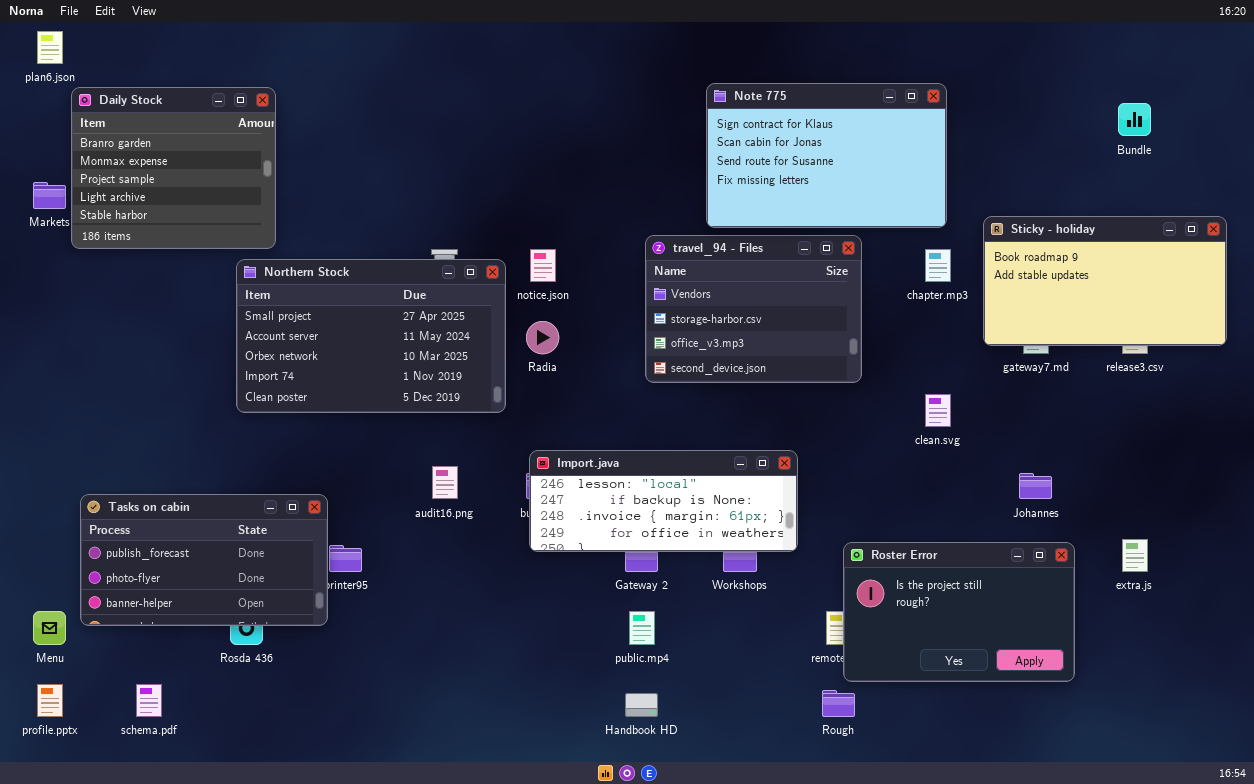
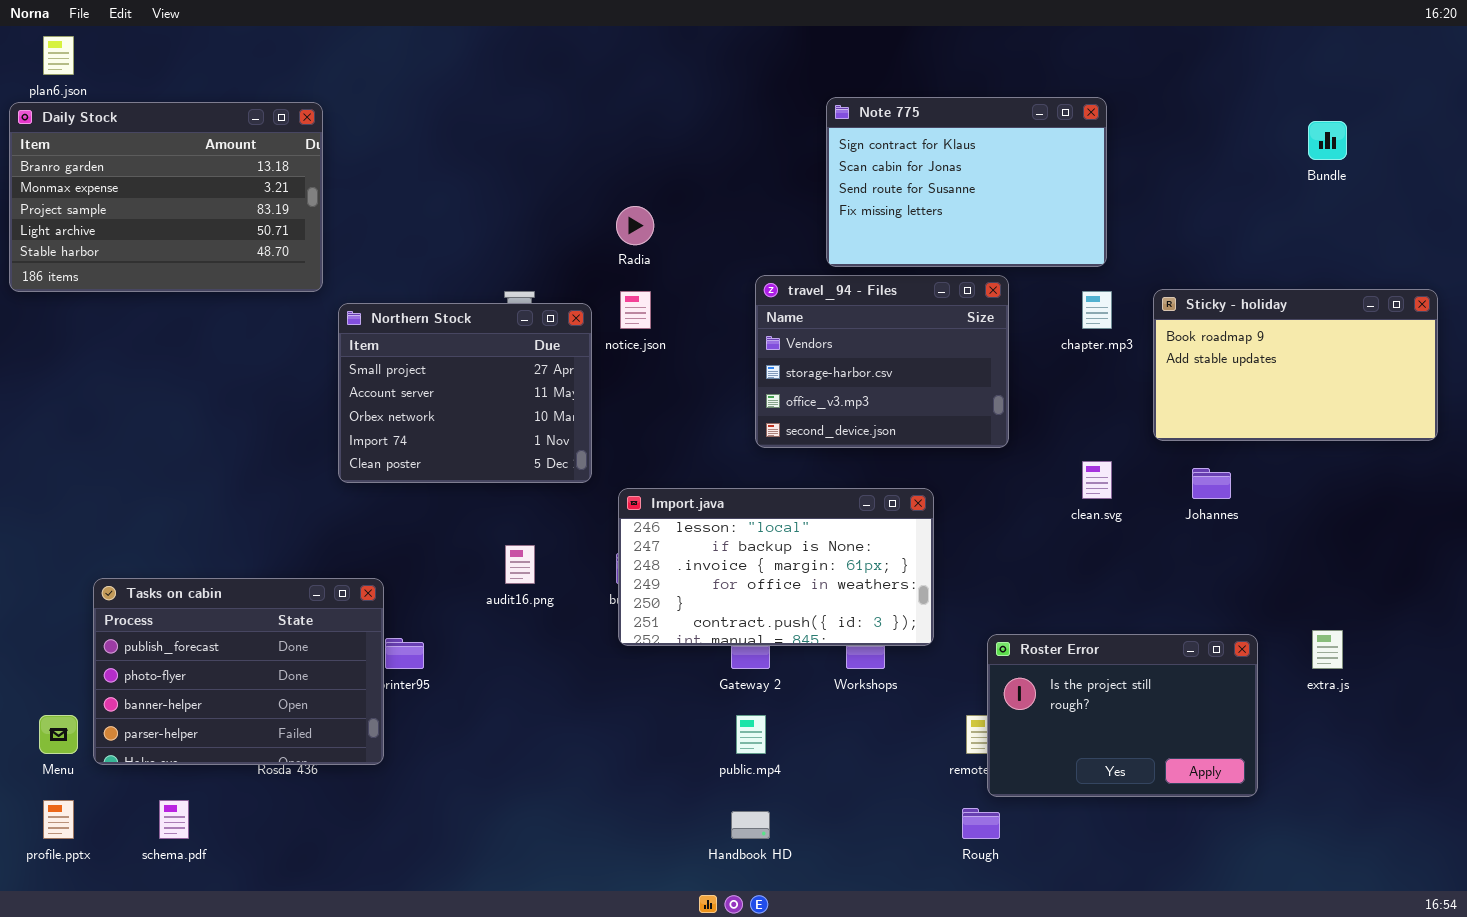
Daily Stock: [71,87,276,249] -> [9,102,323,292], resized
Sticky - holiday: [983,216,1227,346] -> [1153,289,1438,441], moved
Northern Stock: [236,259,506,413] -> [338,303,592,483], resized
Radia: [526,321,559,354] -> [616,206,654,245], moved
Import.java: [529,450,798,552] -> [618,488,934,646], resized
Johannes: [1019,473,1052,499] -> [1192,468,1231,499], moved
Tasks on cabin: [80,494,328,626] -> [93,578,384,765], resized

